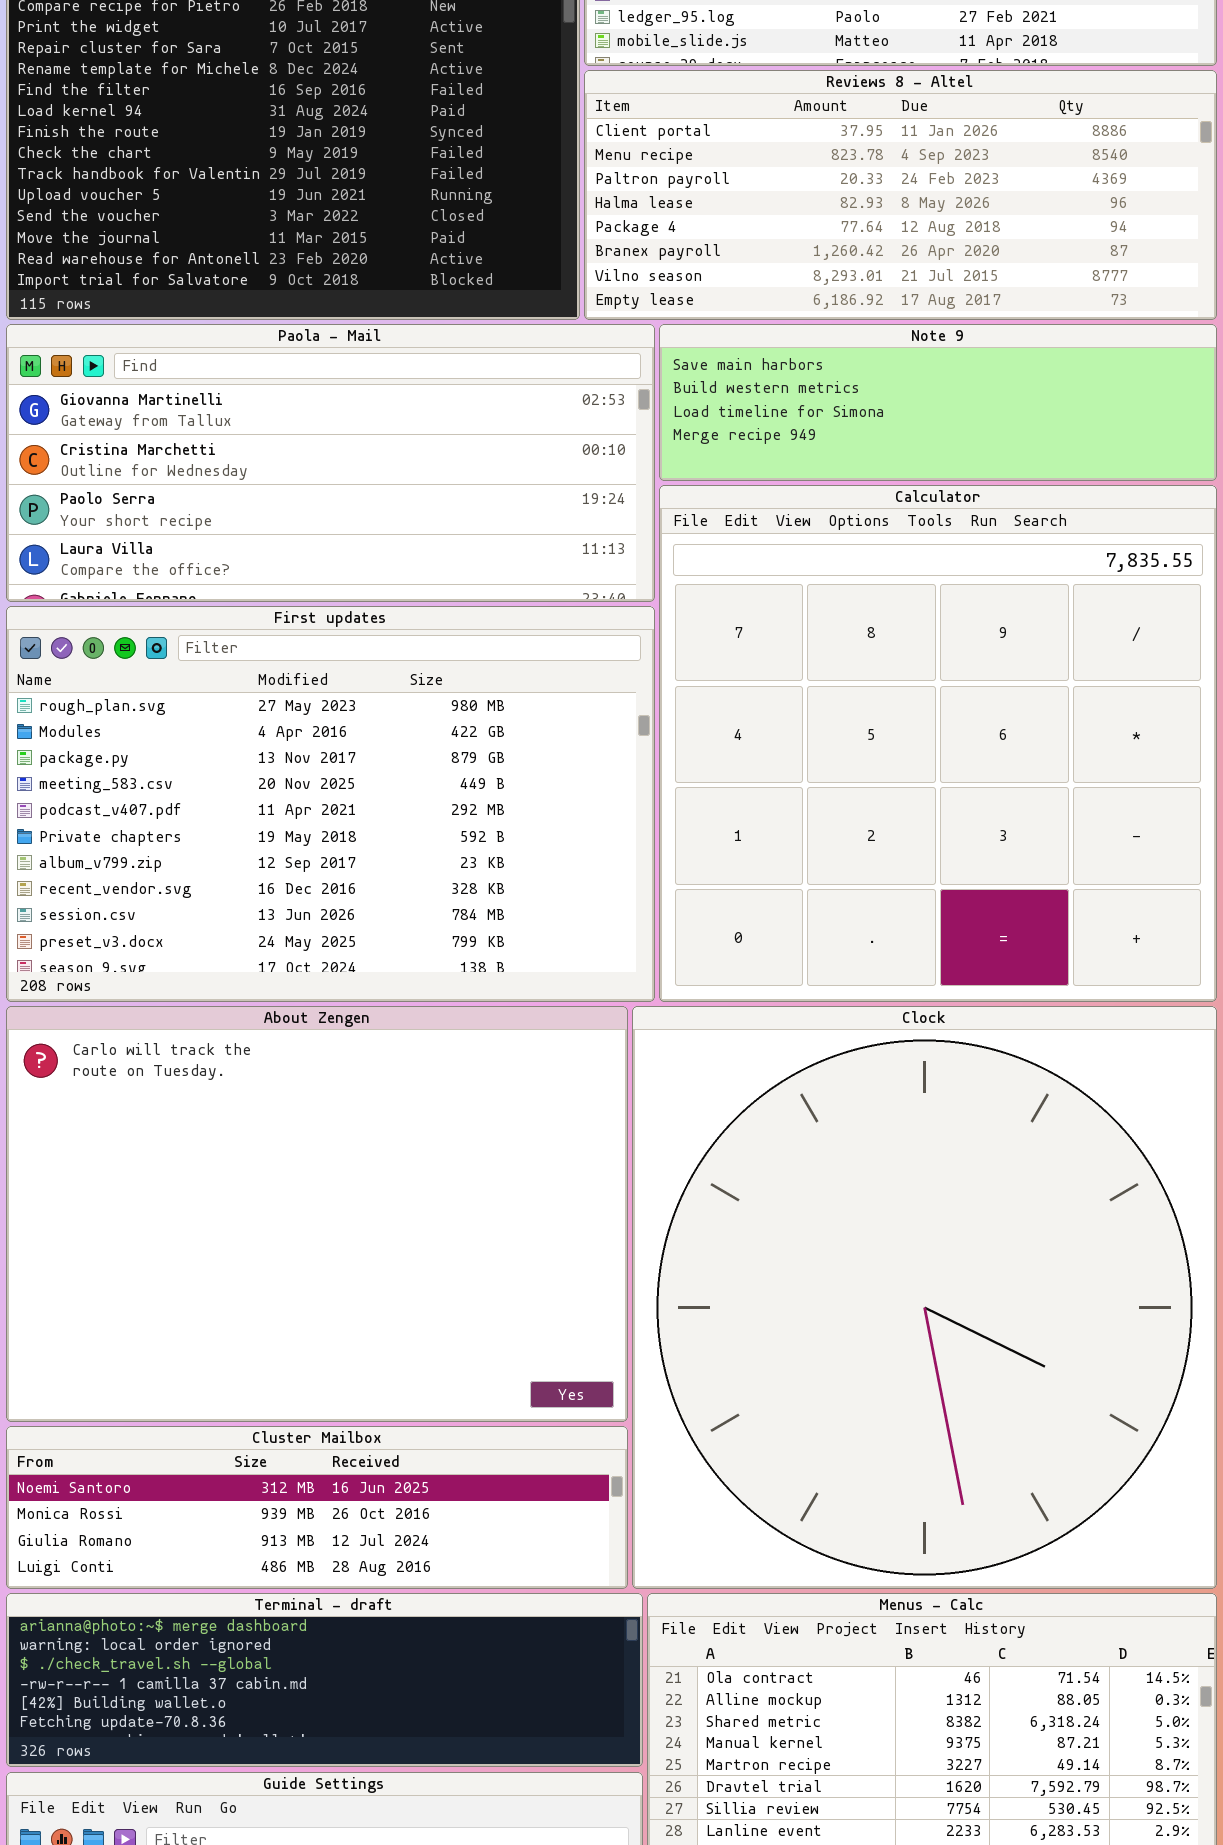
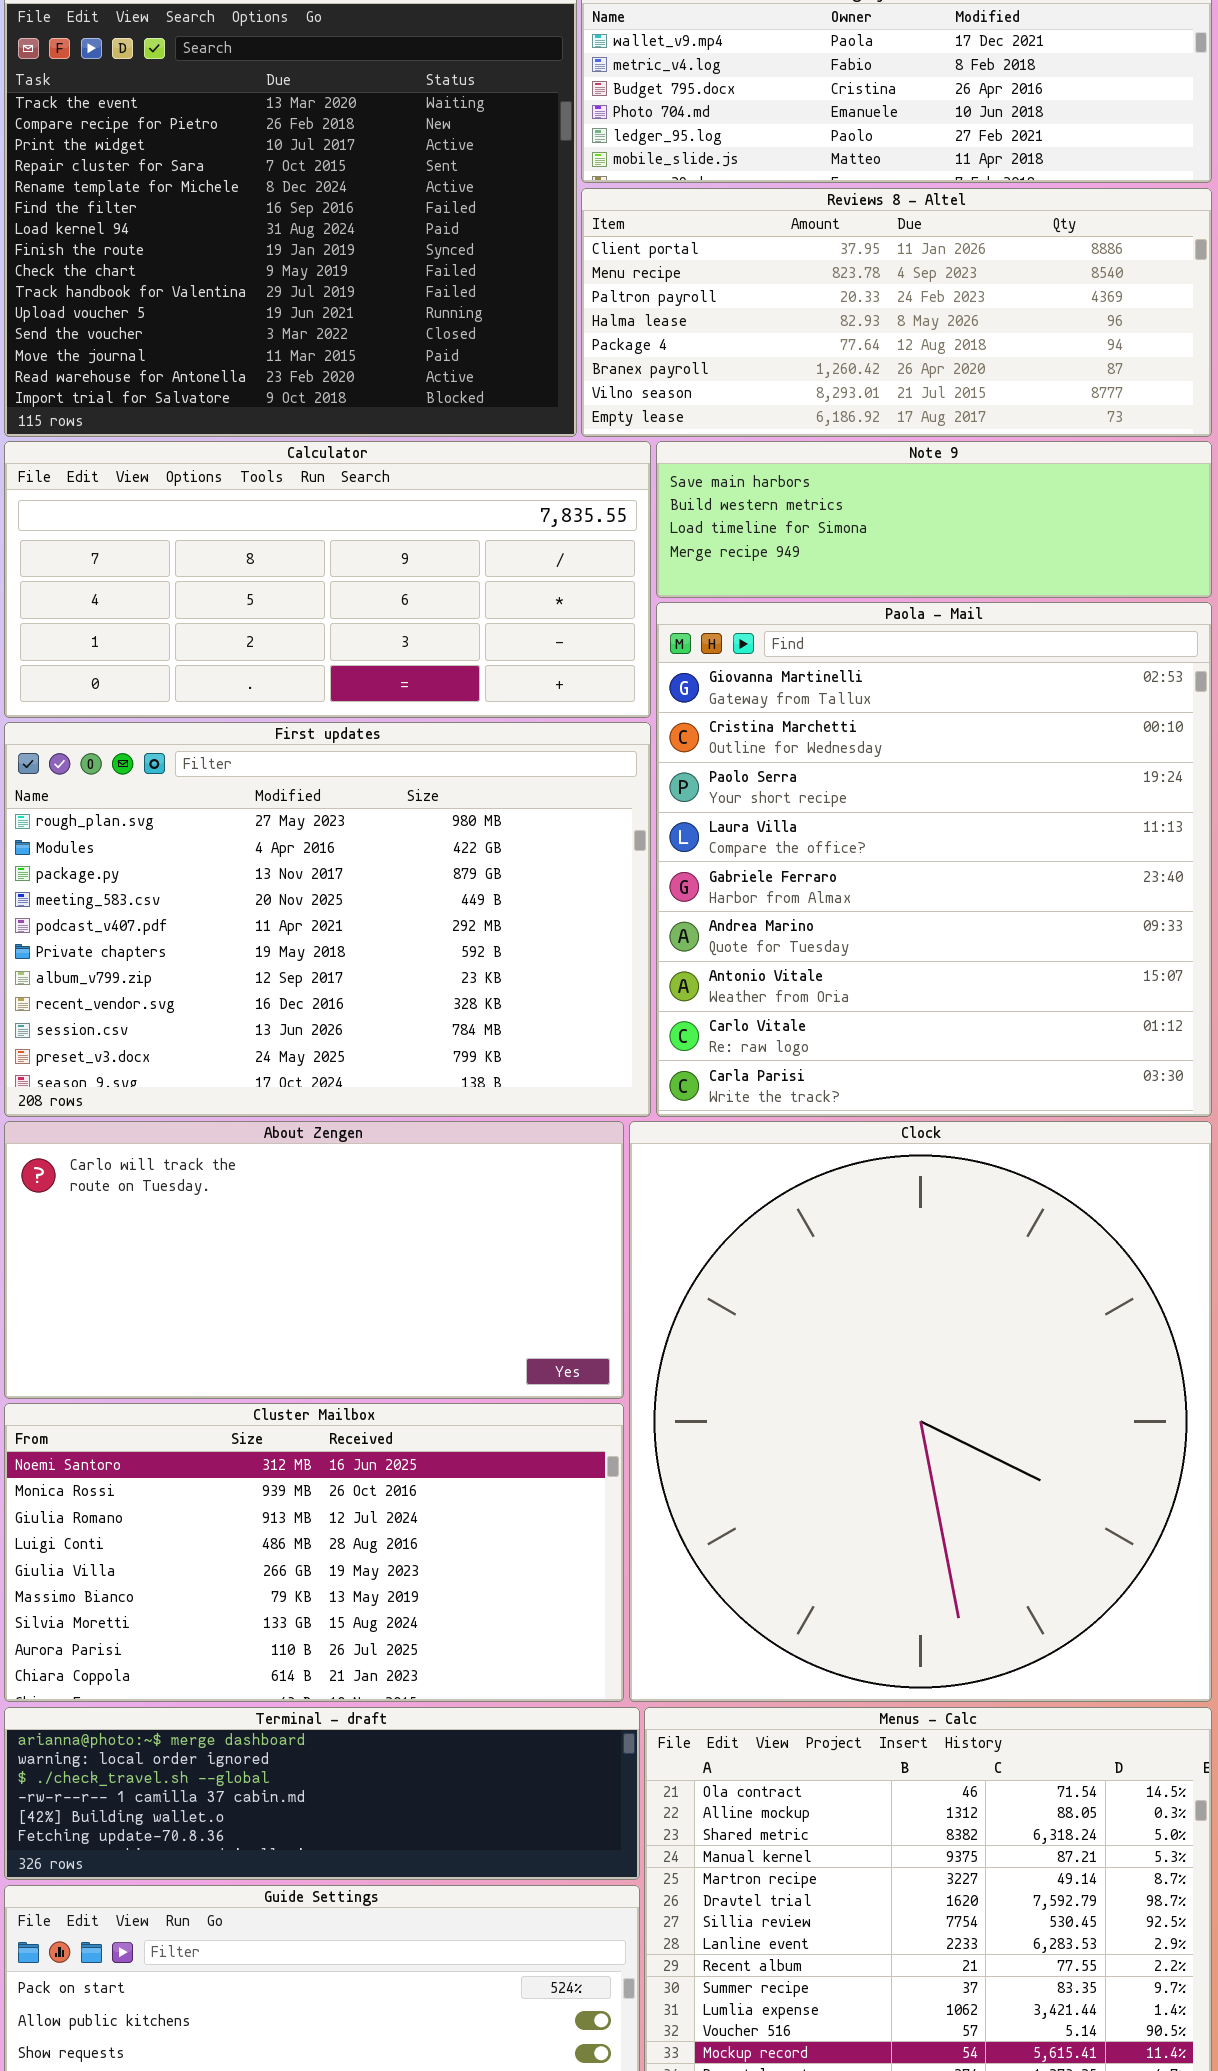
Paola - Mail: [6,324,655,602] -> [656,602,1212,1117], moved, resized
Calculator: [659,485,1217,1002] -> [4,441,651,718], moved, resized
About Zengen: [6,1006,628,1422] -> [4,1121,624,1399], resized
Cluster Mailbox: [6,1426,628,1589] -> [4,1403,624,1702], resized

